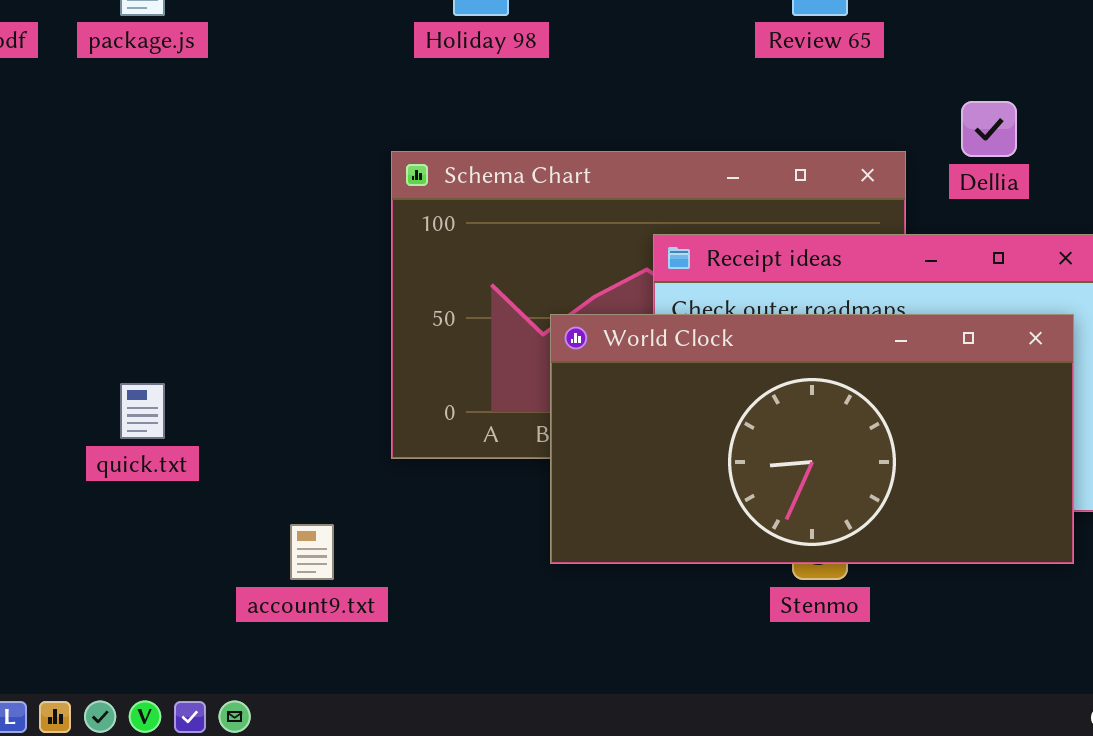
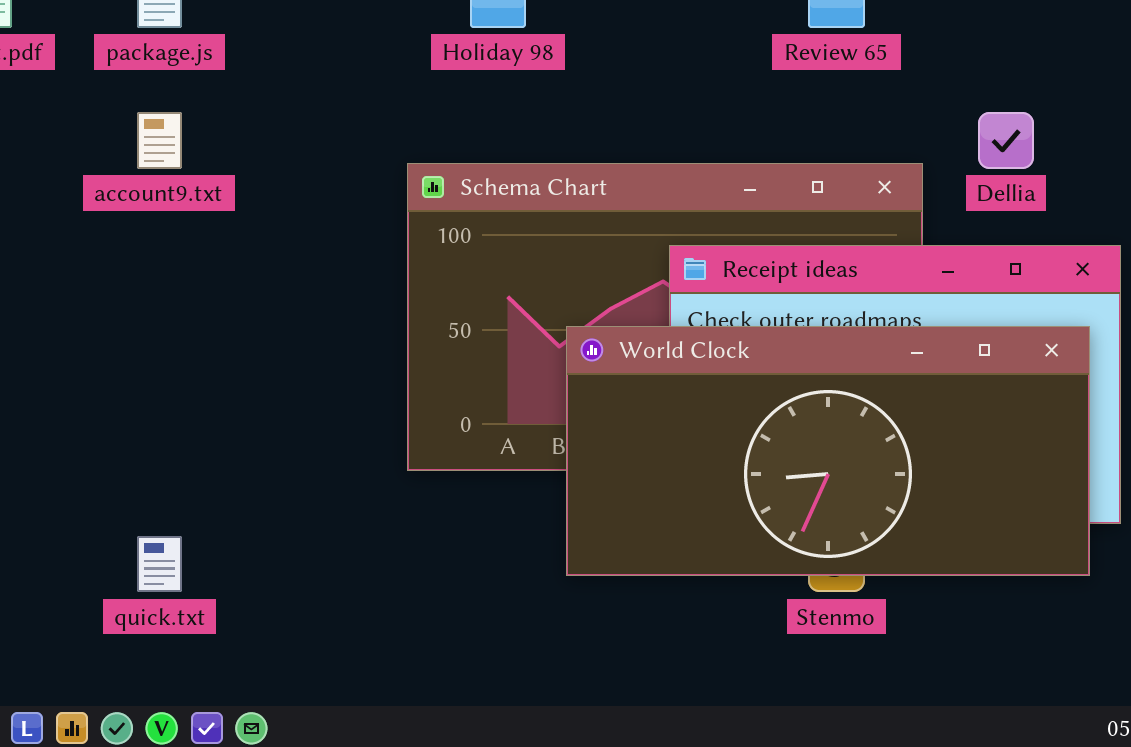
quick.txt: [120,383,165,439] -> [137,536,182,592], moved
account9.txt: [290,524,334,580] -> [137,112,182,169], moved

